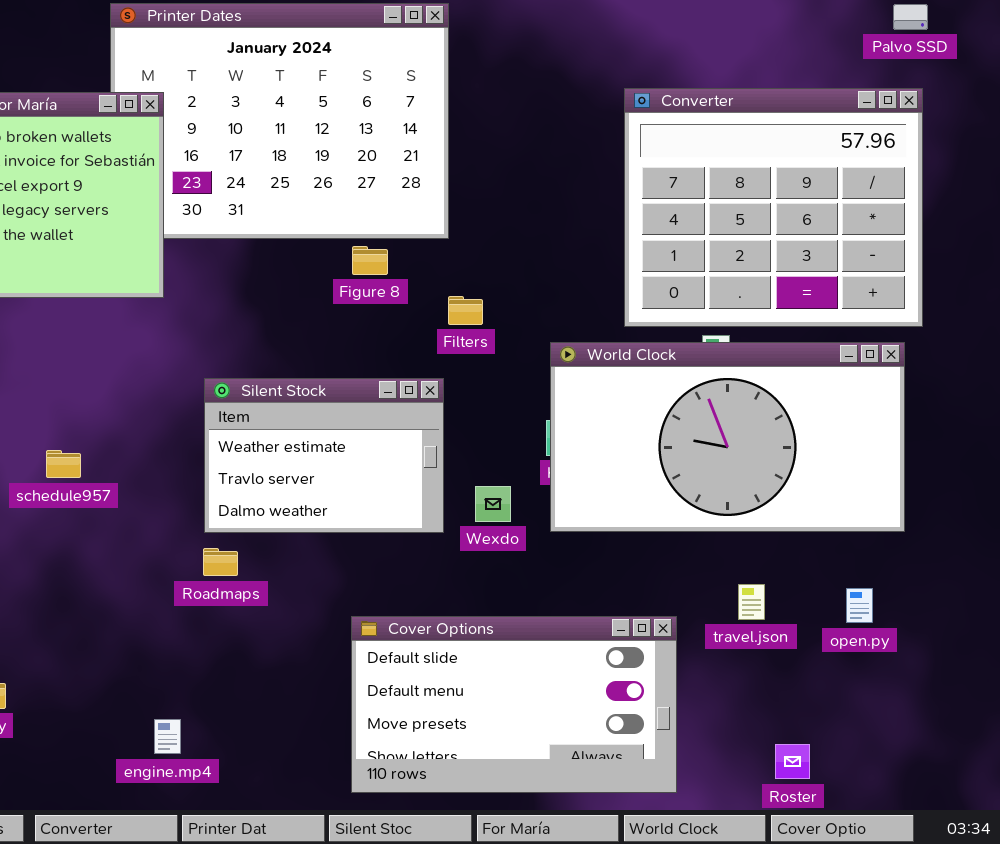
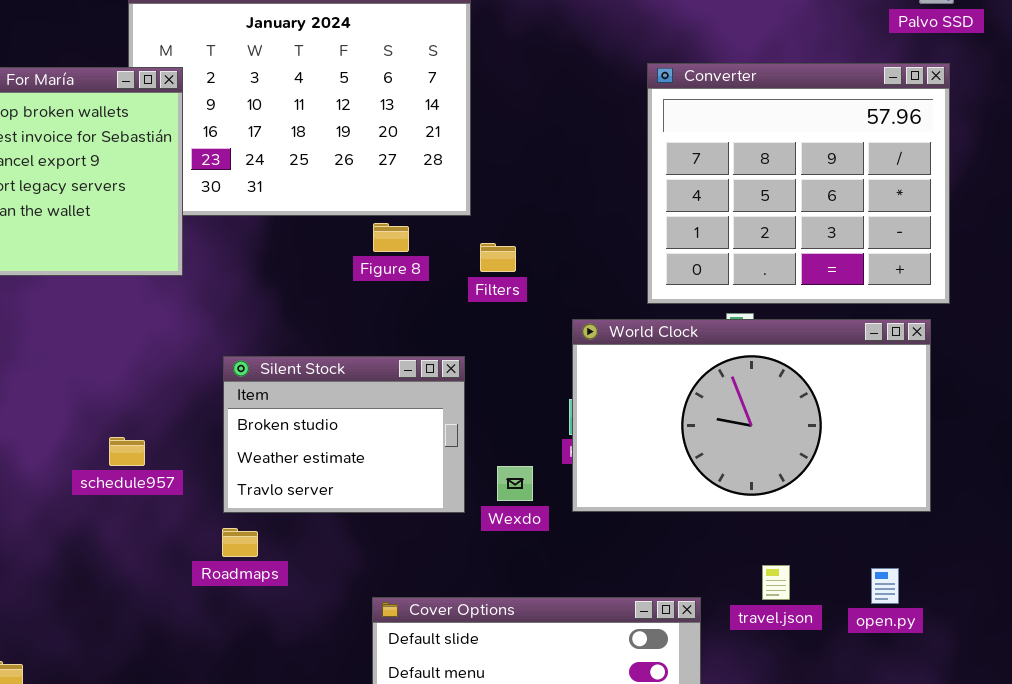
Filters: [448,296,483,325] -> [480,243,516,272], moved
Silent Stock: [204,378,444,533] -> [223,356,465,513], scrolled up 1 row
schedule957: [46,450,81,478] -> [109,437,145,466], moved

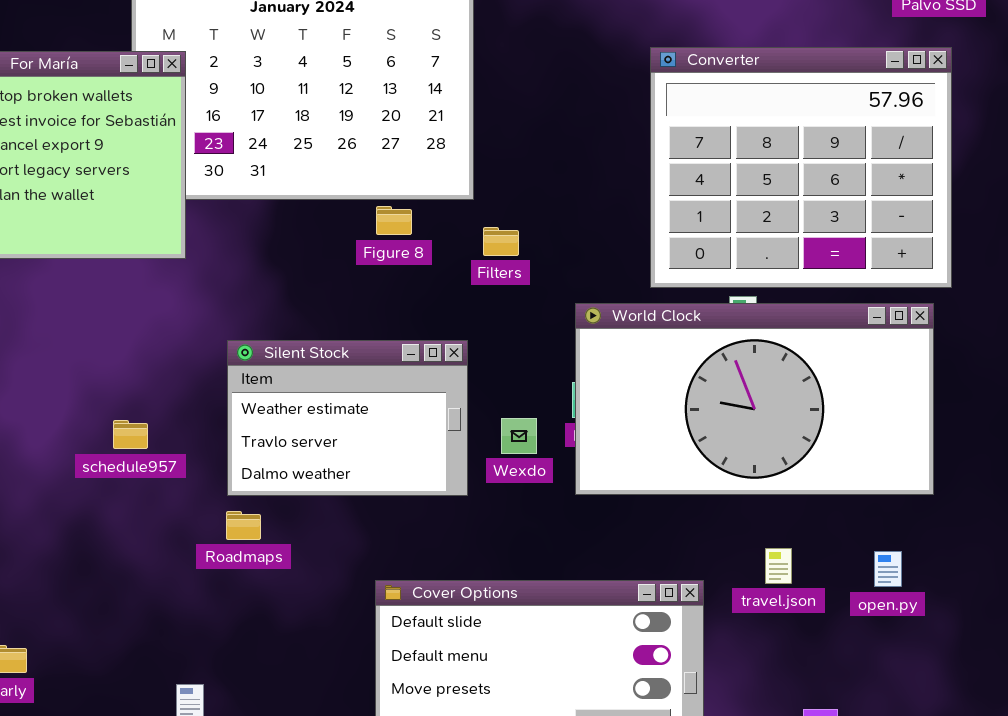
Silent Stock: [223,356,465,513] -> [227,340,468,496], scrolled down 1 row
Wexdo: [497,466,533,501] -> [501,418,537,454], moved

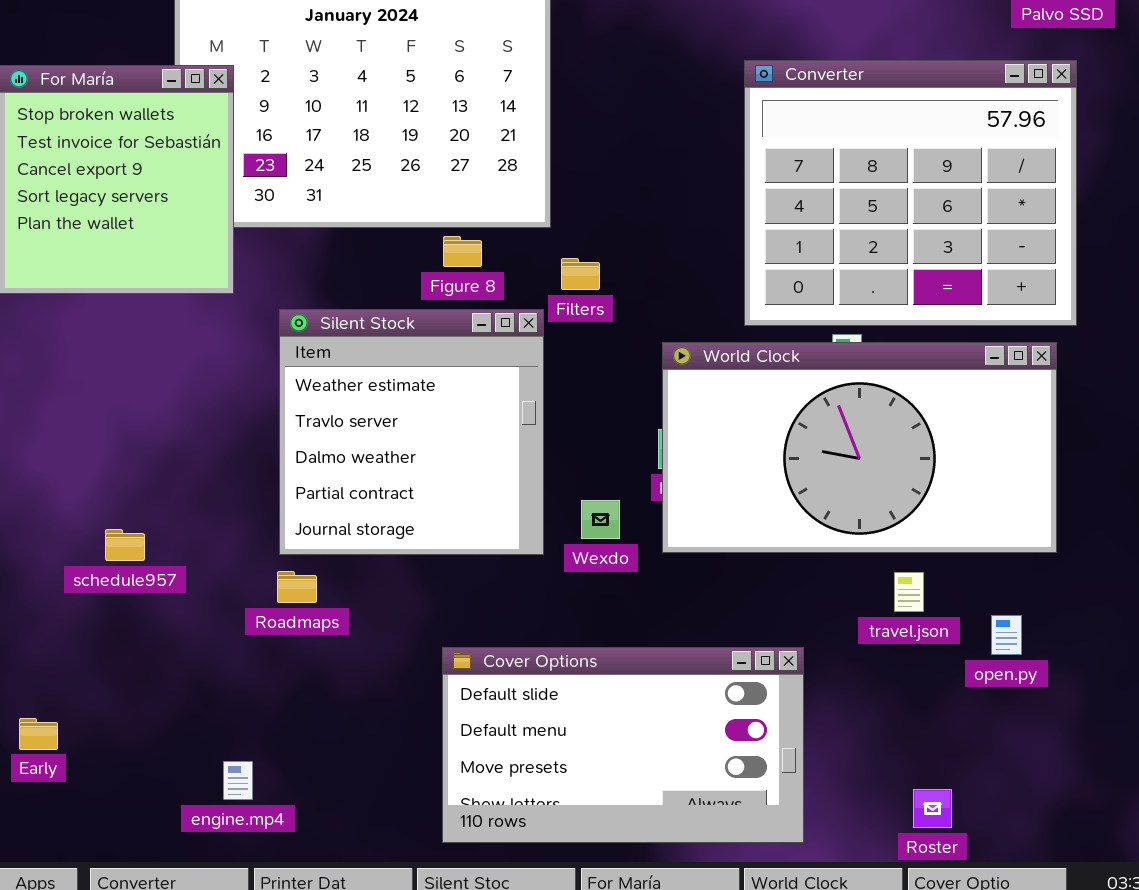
Silent Stock: [227,340,468,496] -> [279,309,544,555], resized
Wexdo: [501,418,537,454] -> [581,500,620,539], moved
schedule957: [113,420,148,449] -> [105,529,145,561], moved
travel.json: [765,548,792,584] -> [894,572,924,612], moved

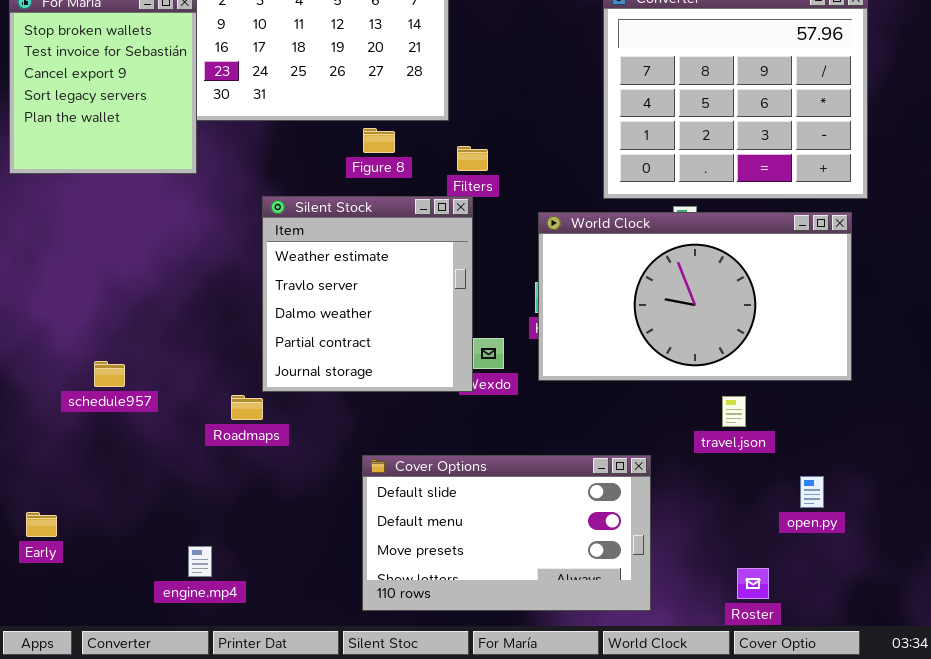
Silent Stock: [279,309,544,555] -> [262,196,473,392], moved
open.py: [991,615,1022,655] -> [800,476,824,508], moved

